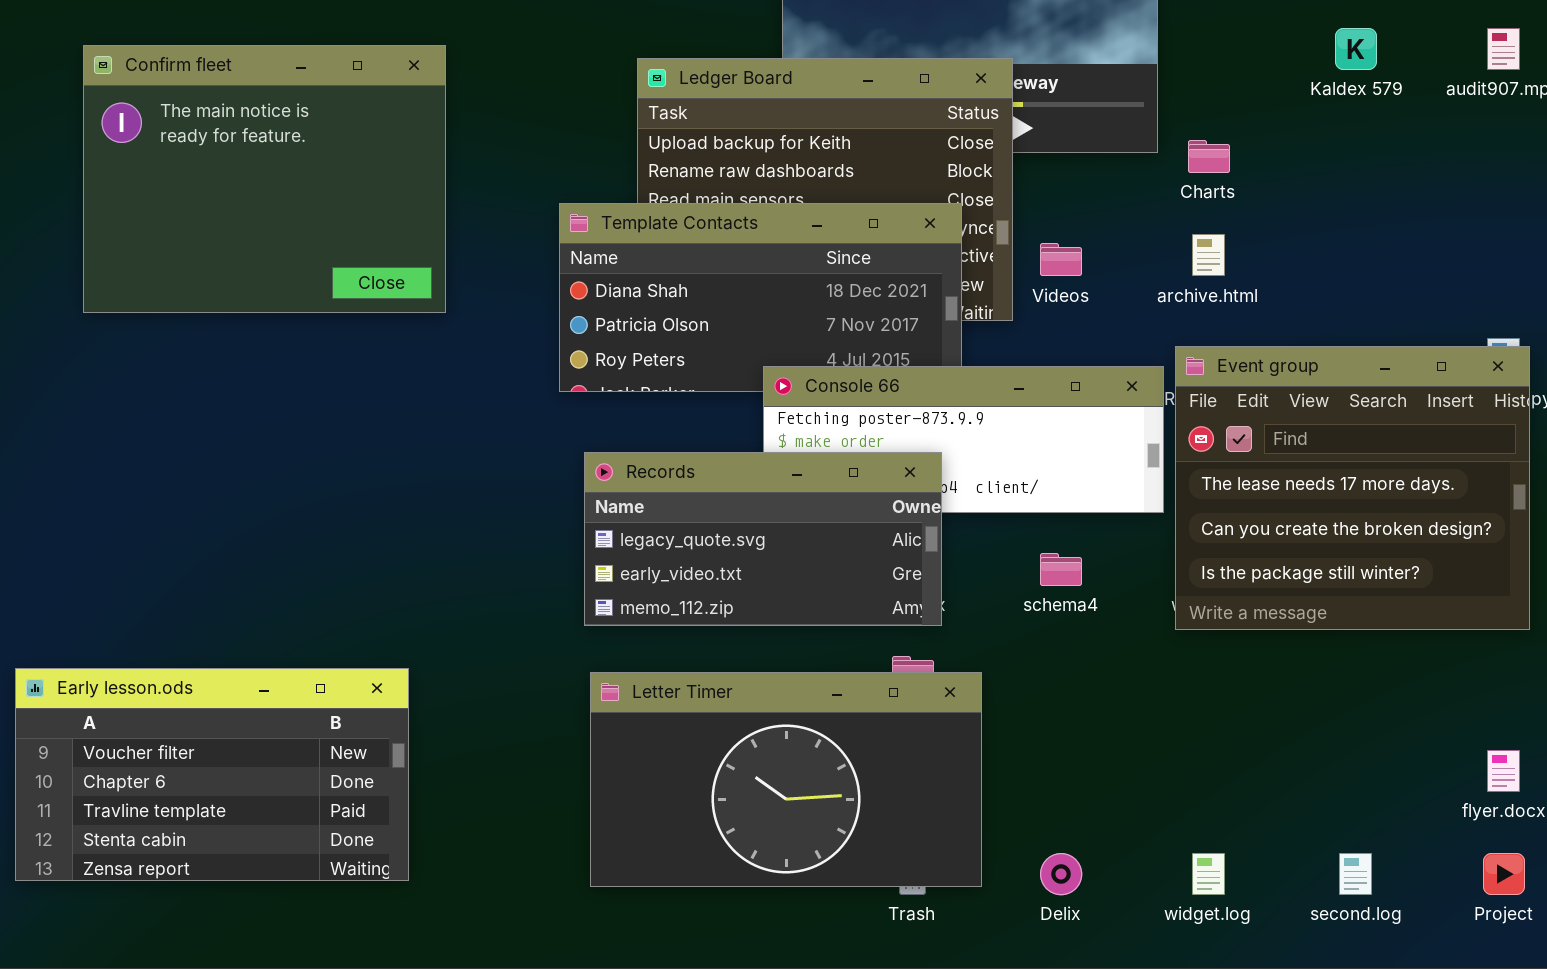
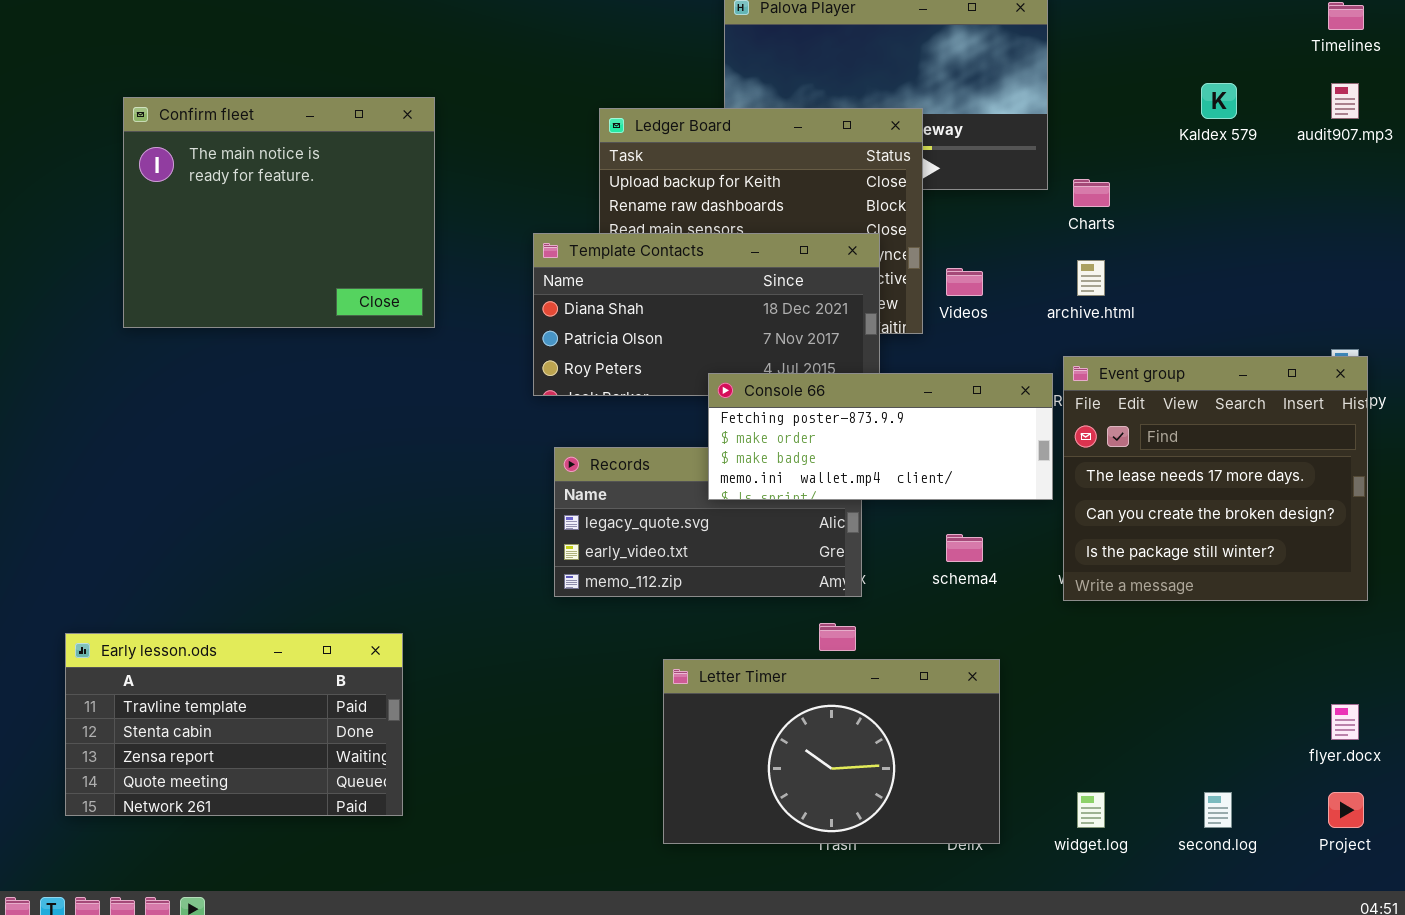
Console 66: [763,366,1164,513] -> [708,373,1053,500], raised
Early lesson.ods: [15,668,409,881] -> [65,633,403,816], scrolled down 2 rows
Letter Timer: [590,672,982,887] -> [663,659,1000,844], moved

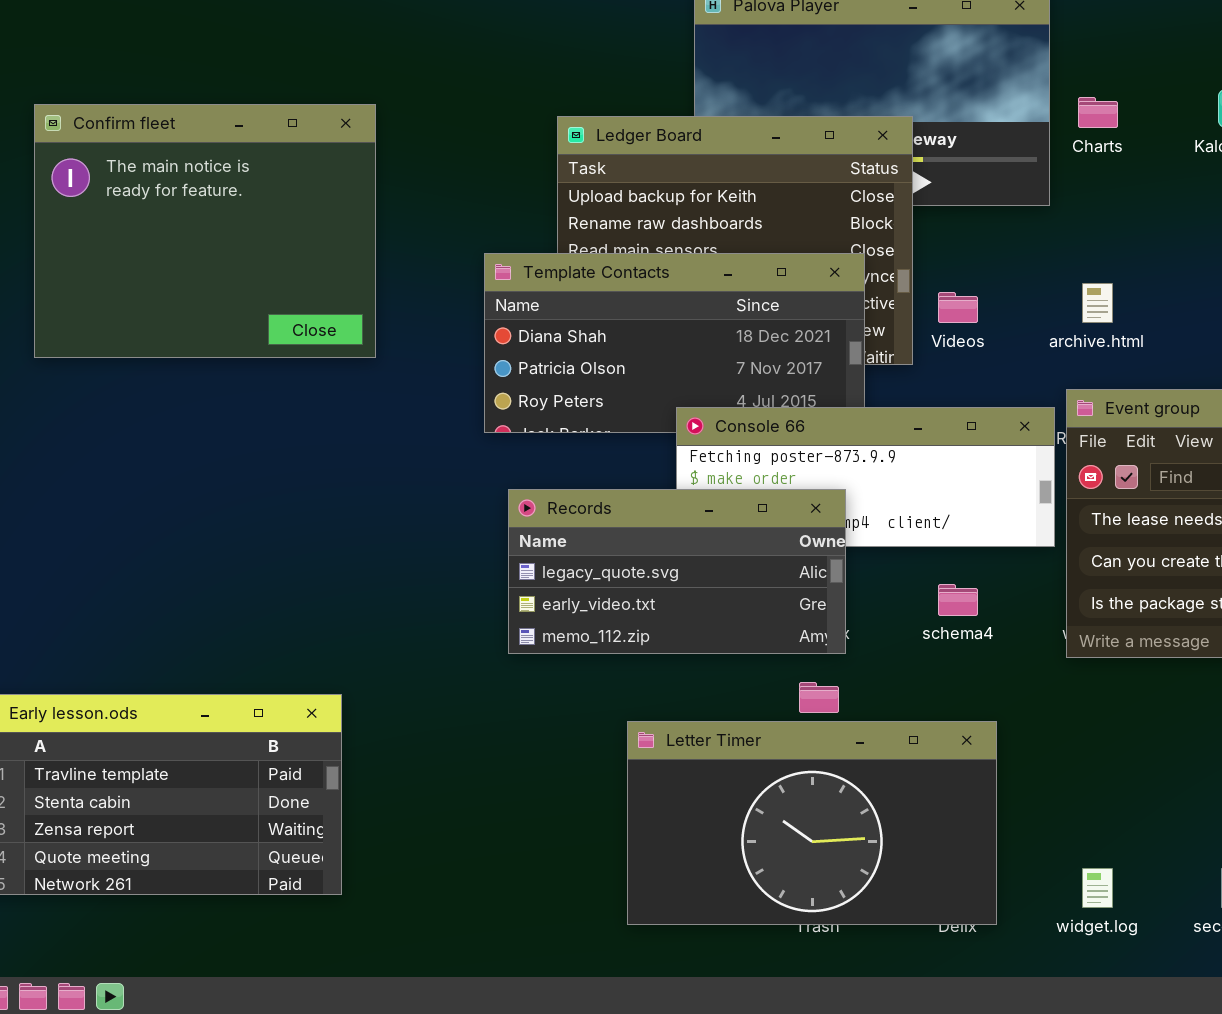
Charts: [1073,179,1110,207] -> [1078,97,1118,128], moved
Records: [554,447,862,597] -> [508,489,846,654], raised

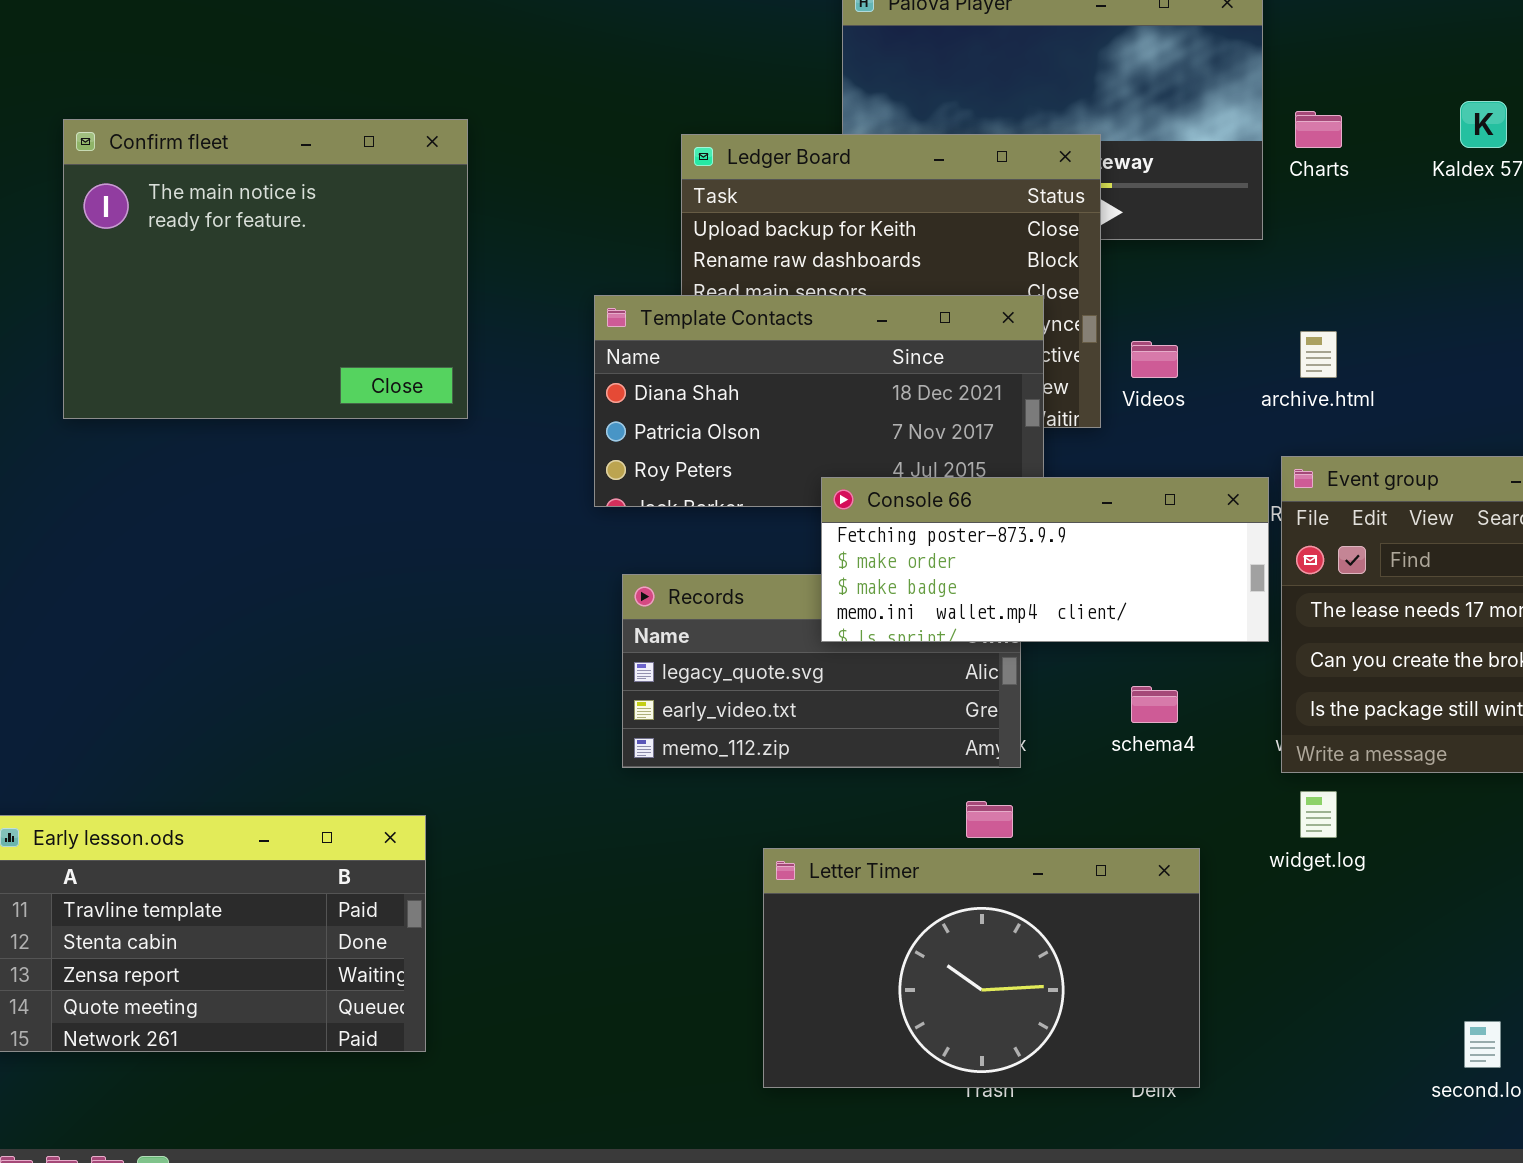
Console 66: [676,407,1055,547] -> [821,477,1269,642], raised
widget.log: [1082,868,1113,908] -> [1300,791,1337,838], moved

